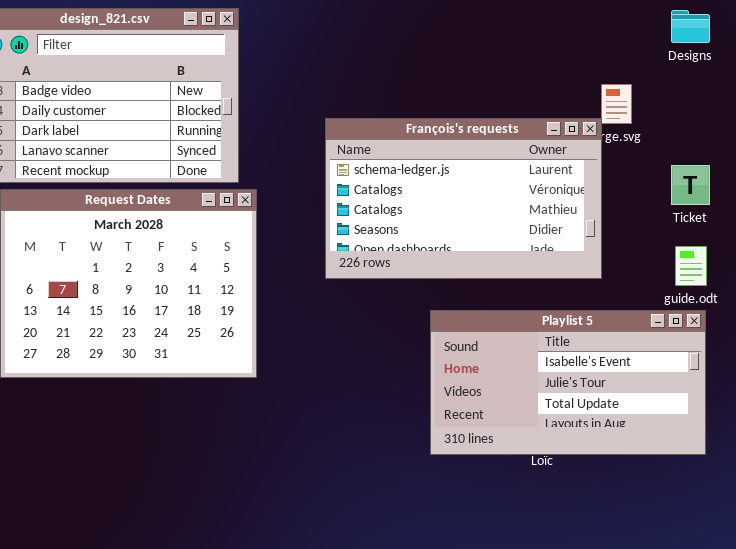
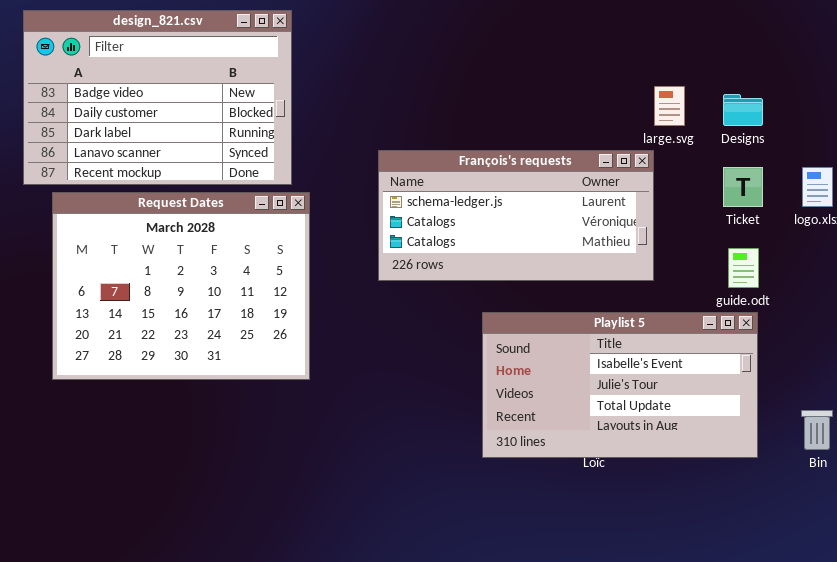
Designs: [671,10,710,43] -> [723,94,763,126], moved
François's requests: [325,118,602,279] -> [378,150,654,281], resized

